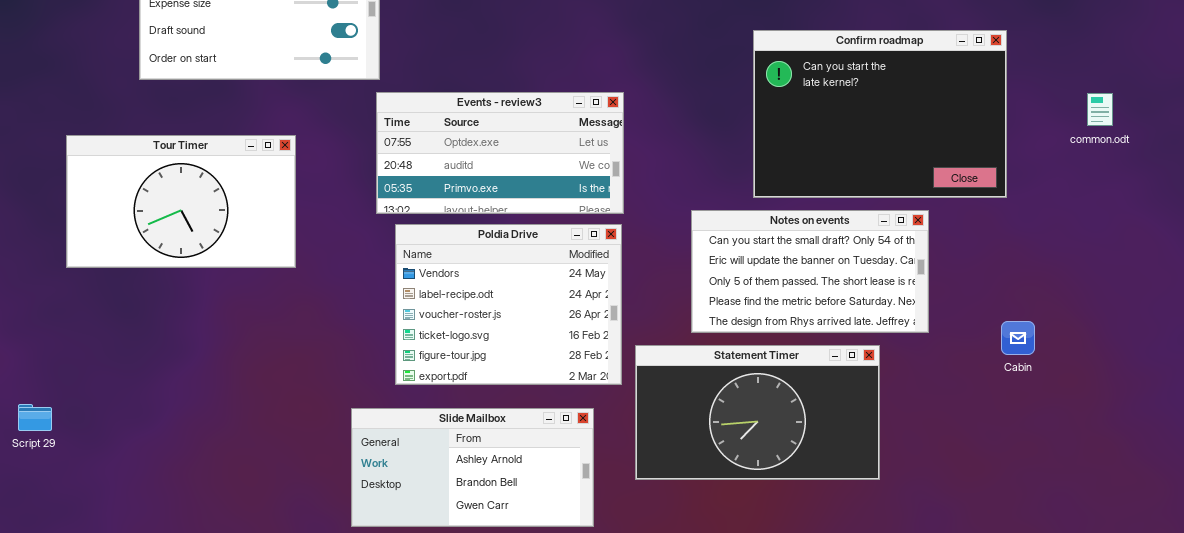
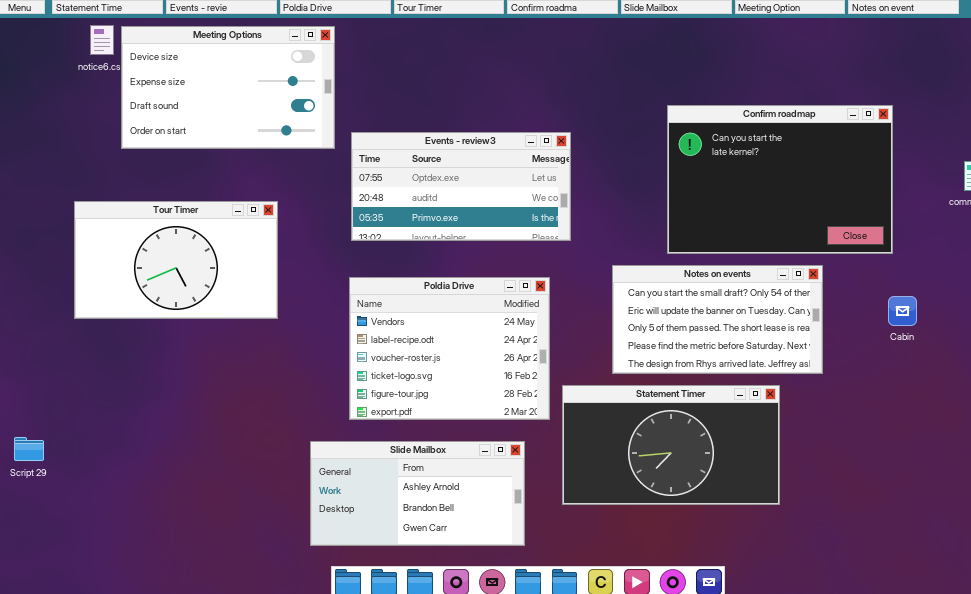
Events - review3: [376,92,624,214] -> [351,132,571,241], moved
Tour Timer: [66,135,296,268] -> [74,201,278,319], moved
Cabin: [1001,321,1035,355] -> [888,296,917,326], moved

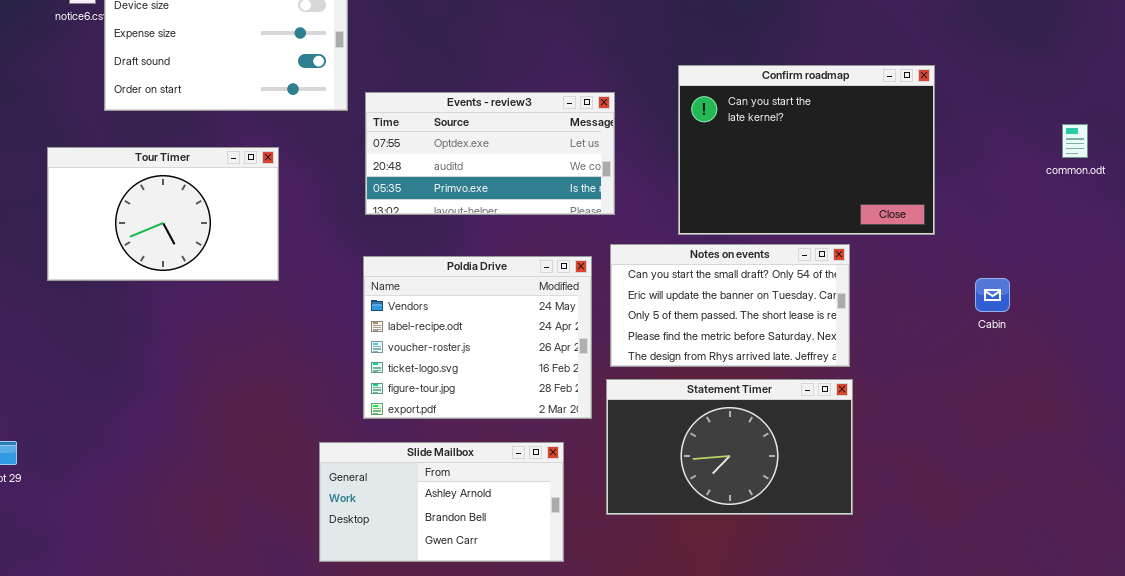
Confirm roadmap: [667,105,893,254] -> [678,65,935,235], moved
Tour Timer: [74,201,278,319] -> [47,147,279,281], moved
Notes on events: [612,265,823,374] -> [610,244,850,367], moved

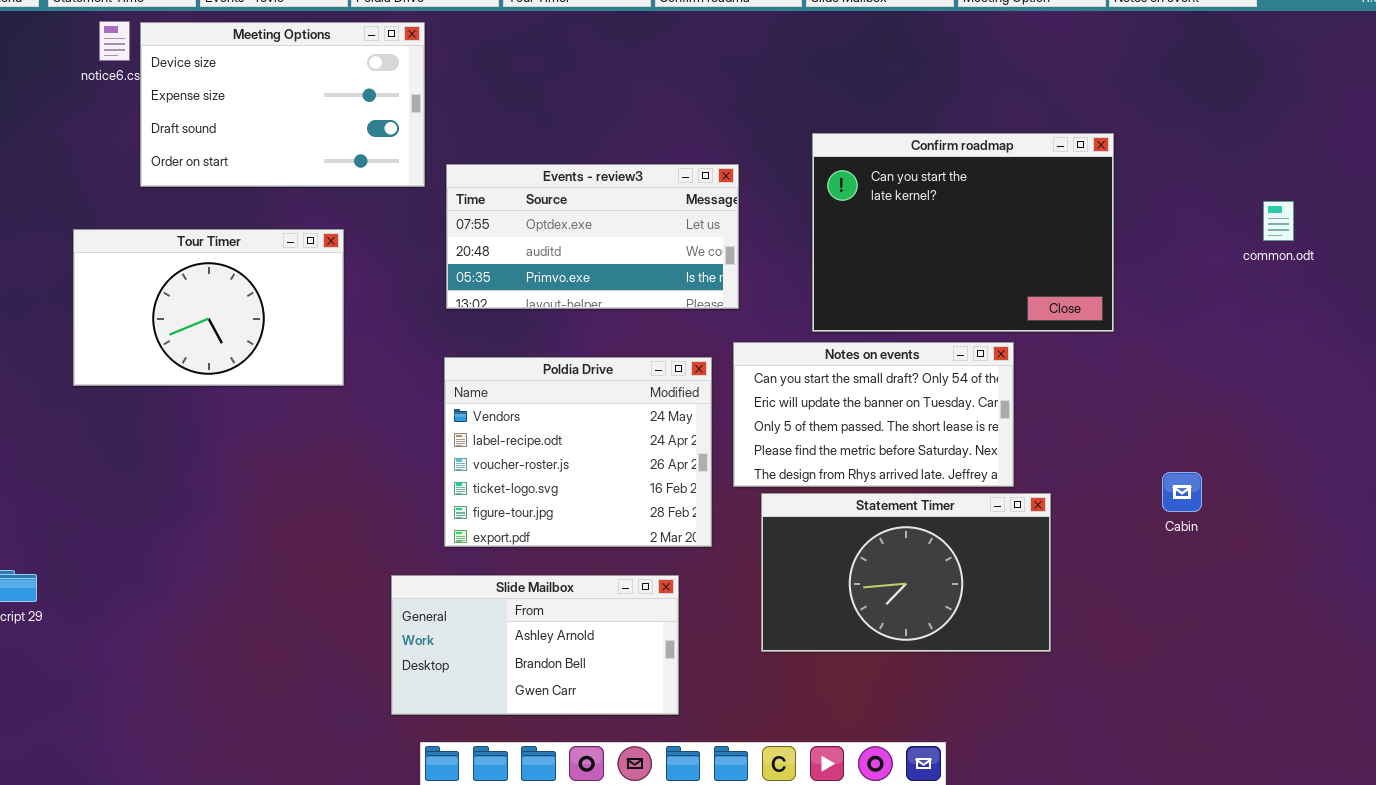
Cabin: [975,278,1010,312] -> [1162,472,1202,512], moved
Statement Timer: [606,379,853,515] -> [761,493,1051,652], moved

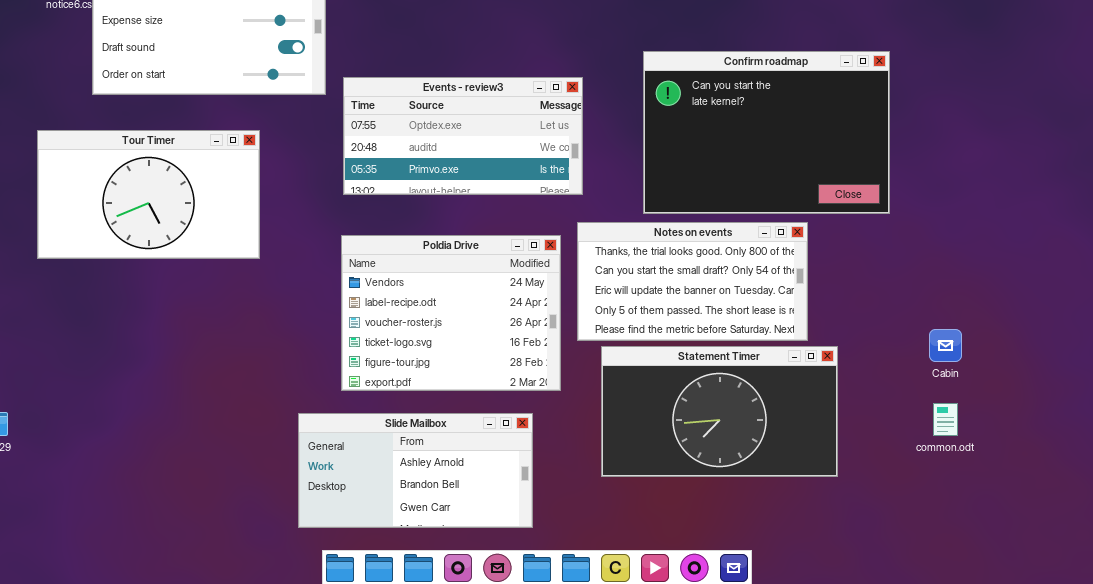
common.odt: [1263,201,1294,241] -> [933,403,958,436], moved
Notes on events: [733,342,1014,487] -> [577,222,808,341], scrolled up 1 row

